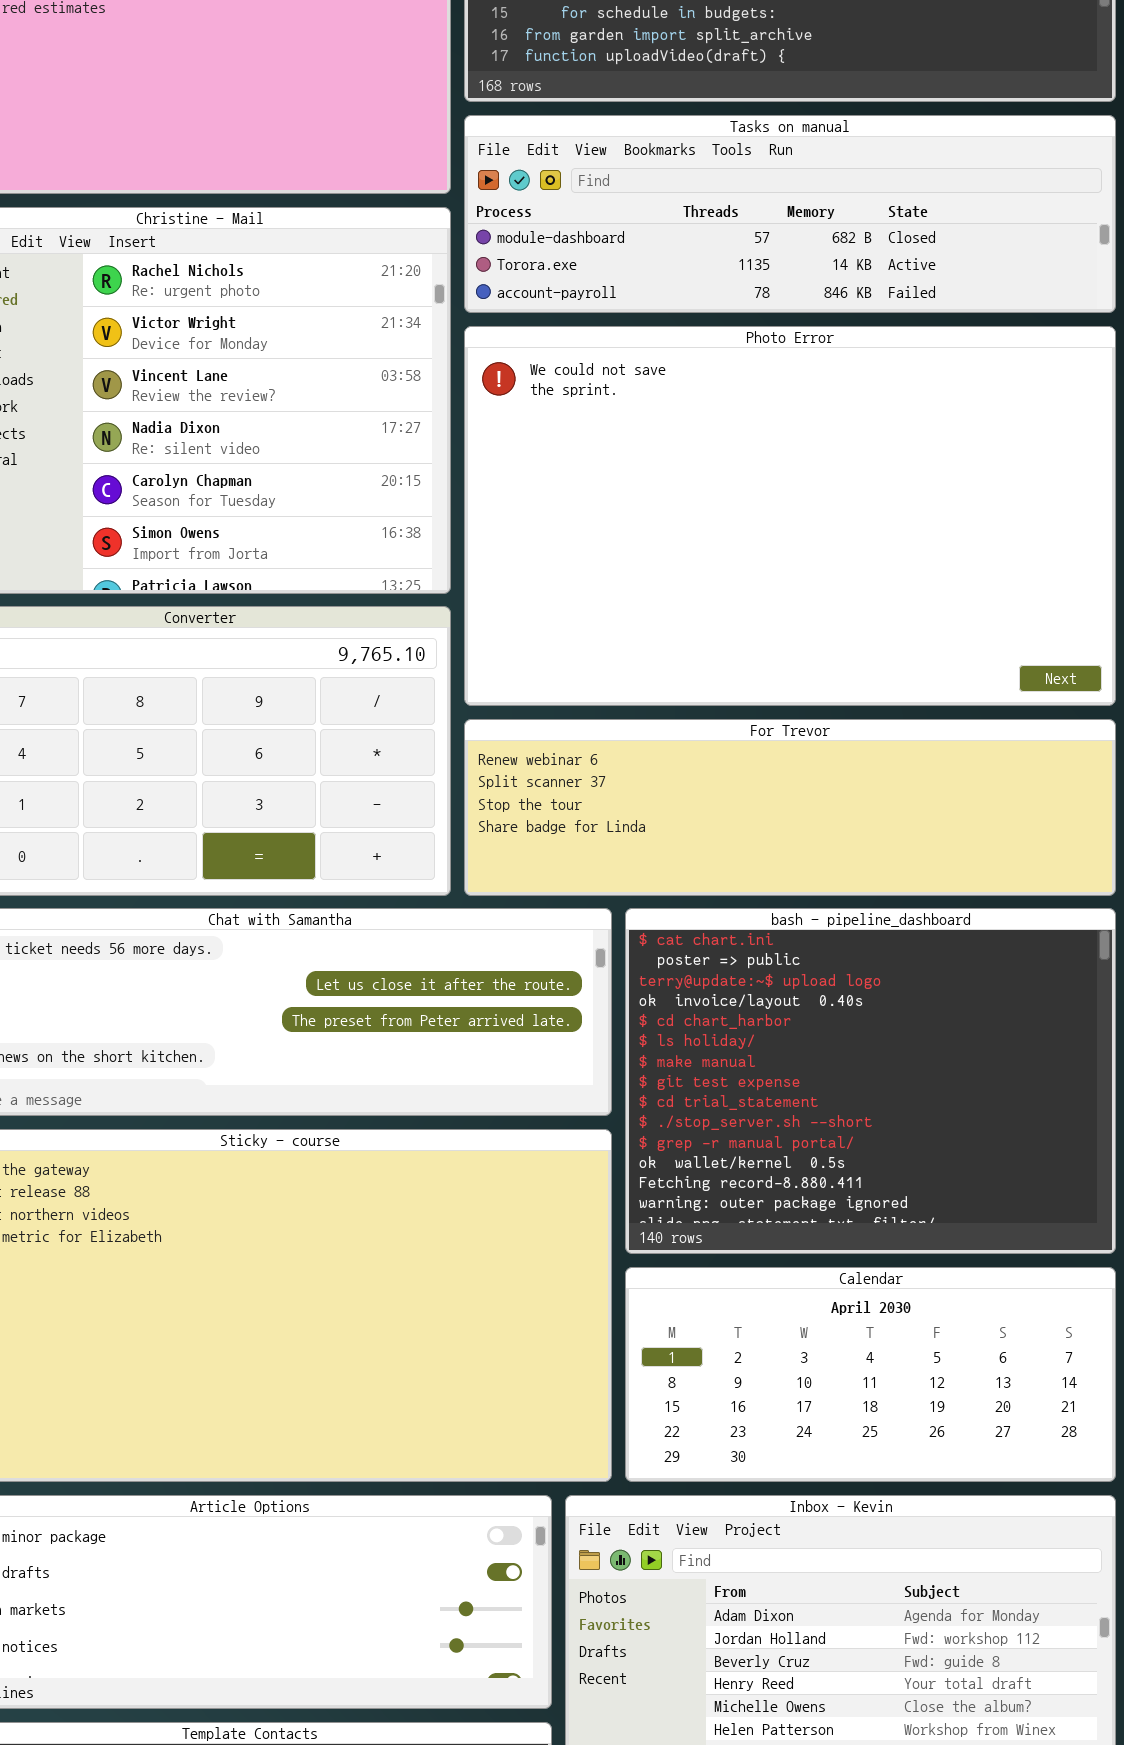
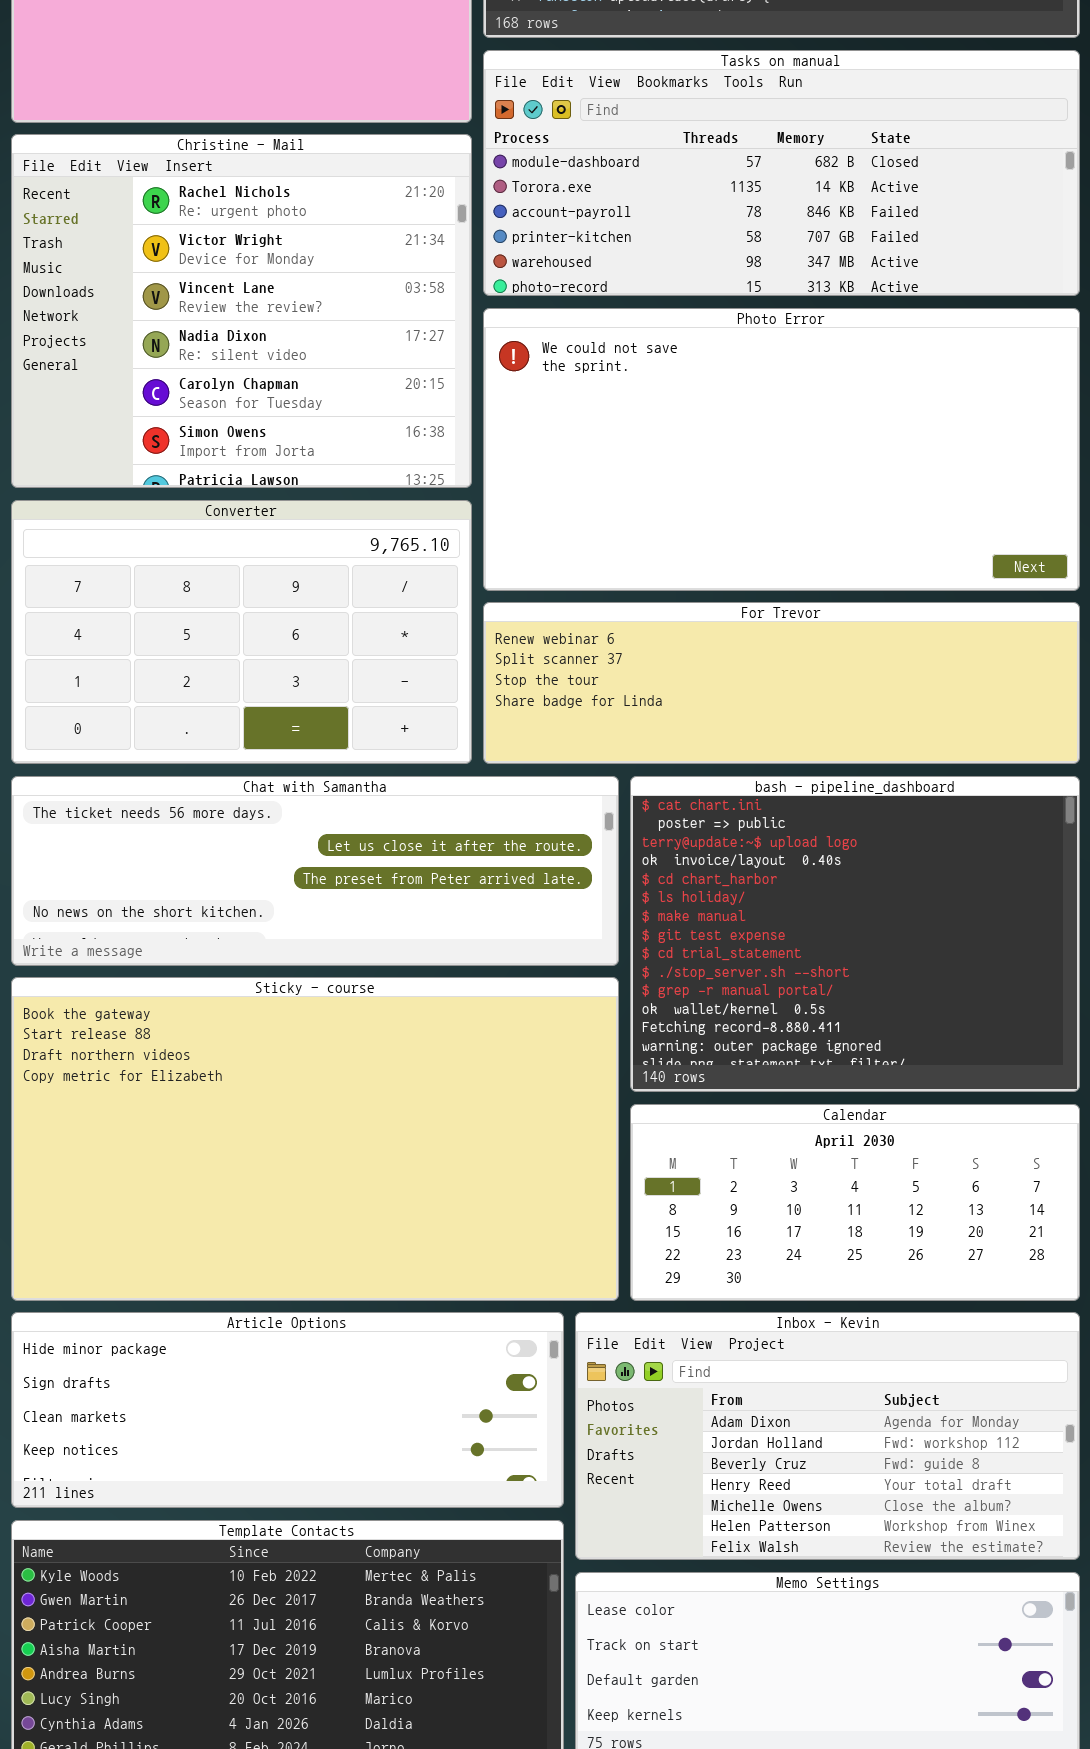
Tasks on manual: [464,115,1116,313] -> [483,50,1080,296], resized
Photo Error: [464,326,1116,706] -> [483,308,1080,591], resized

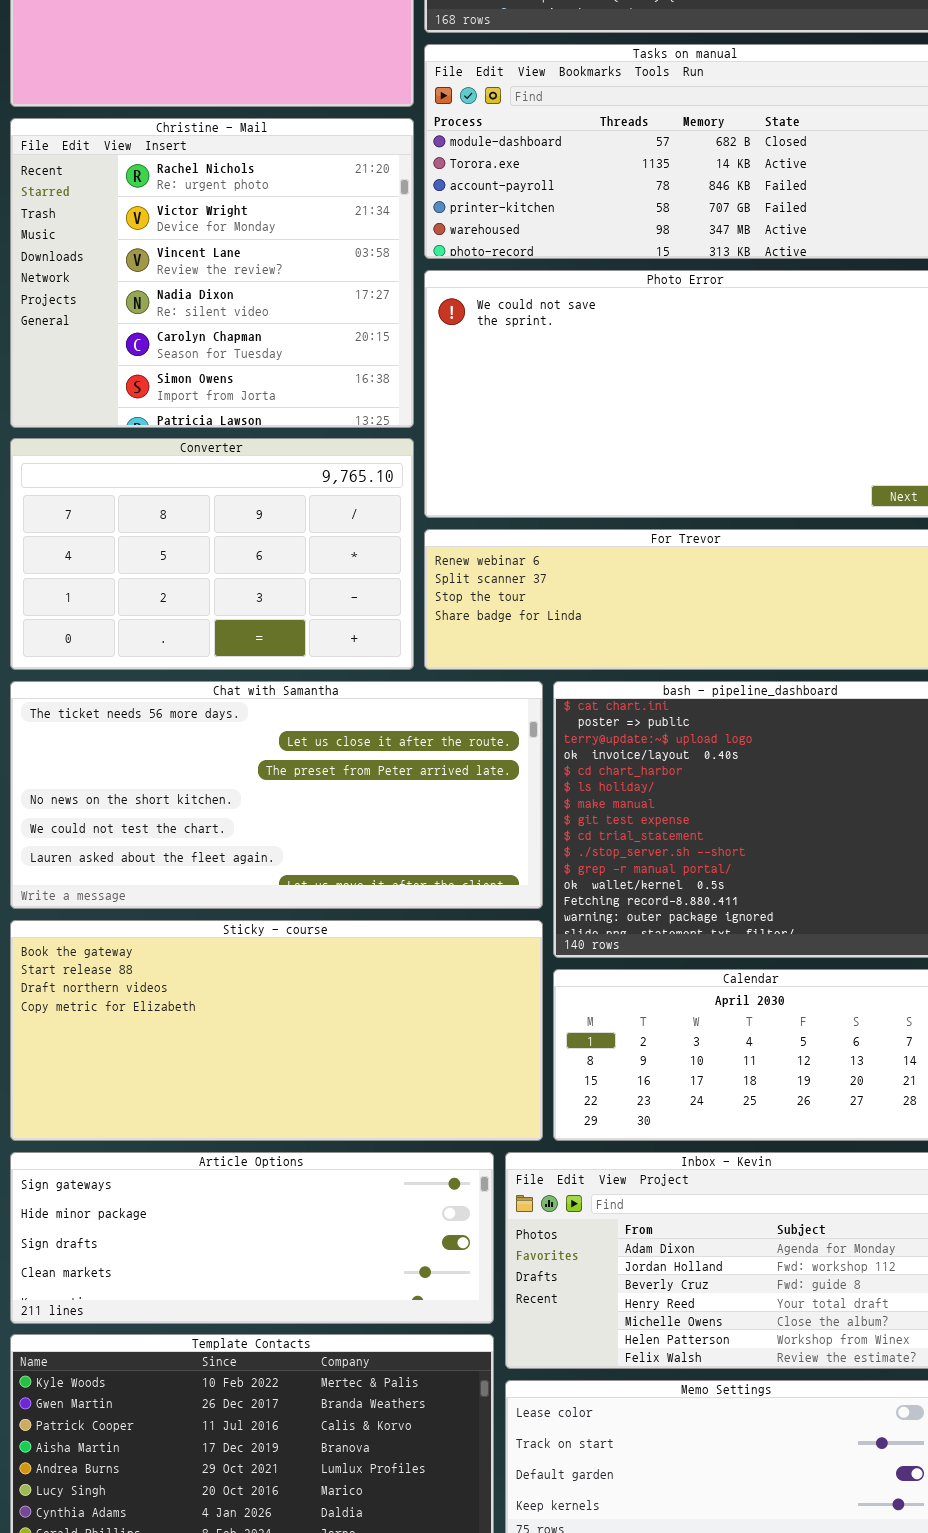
Chat with Samantha: [11,776,619,966] -> [10,681,543,909], resized
Sticky - course: [11,977,619,1301] -> [10,920,543,1141], resized
Article Options: [11,1312,564,1508] -> [10,1152,494,1324], scrolled up 1 row

